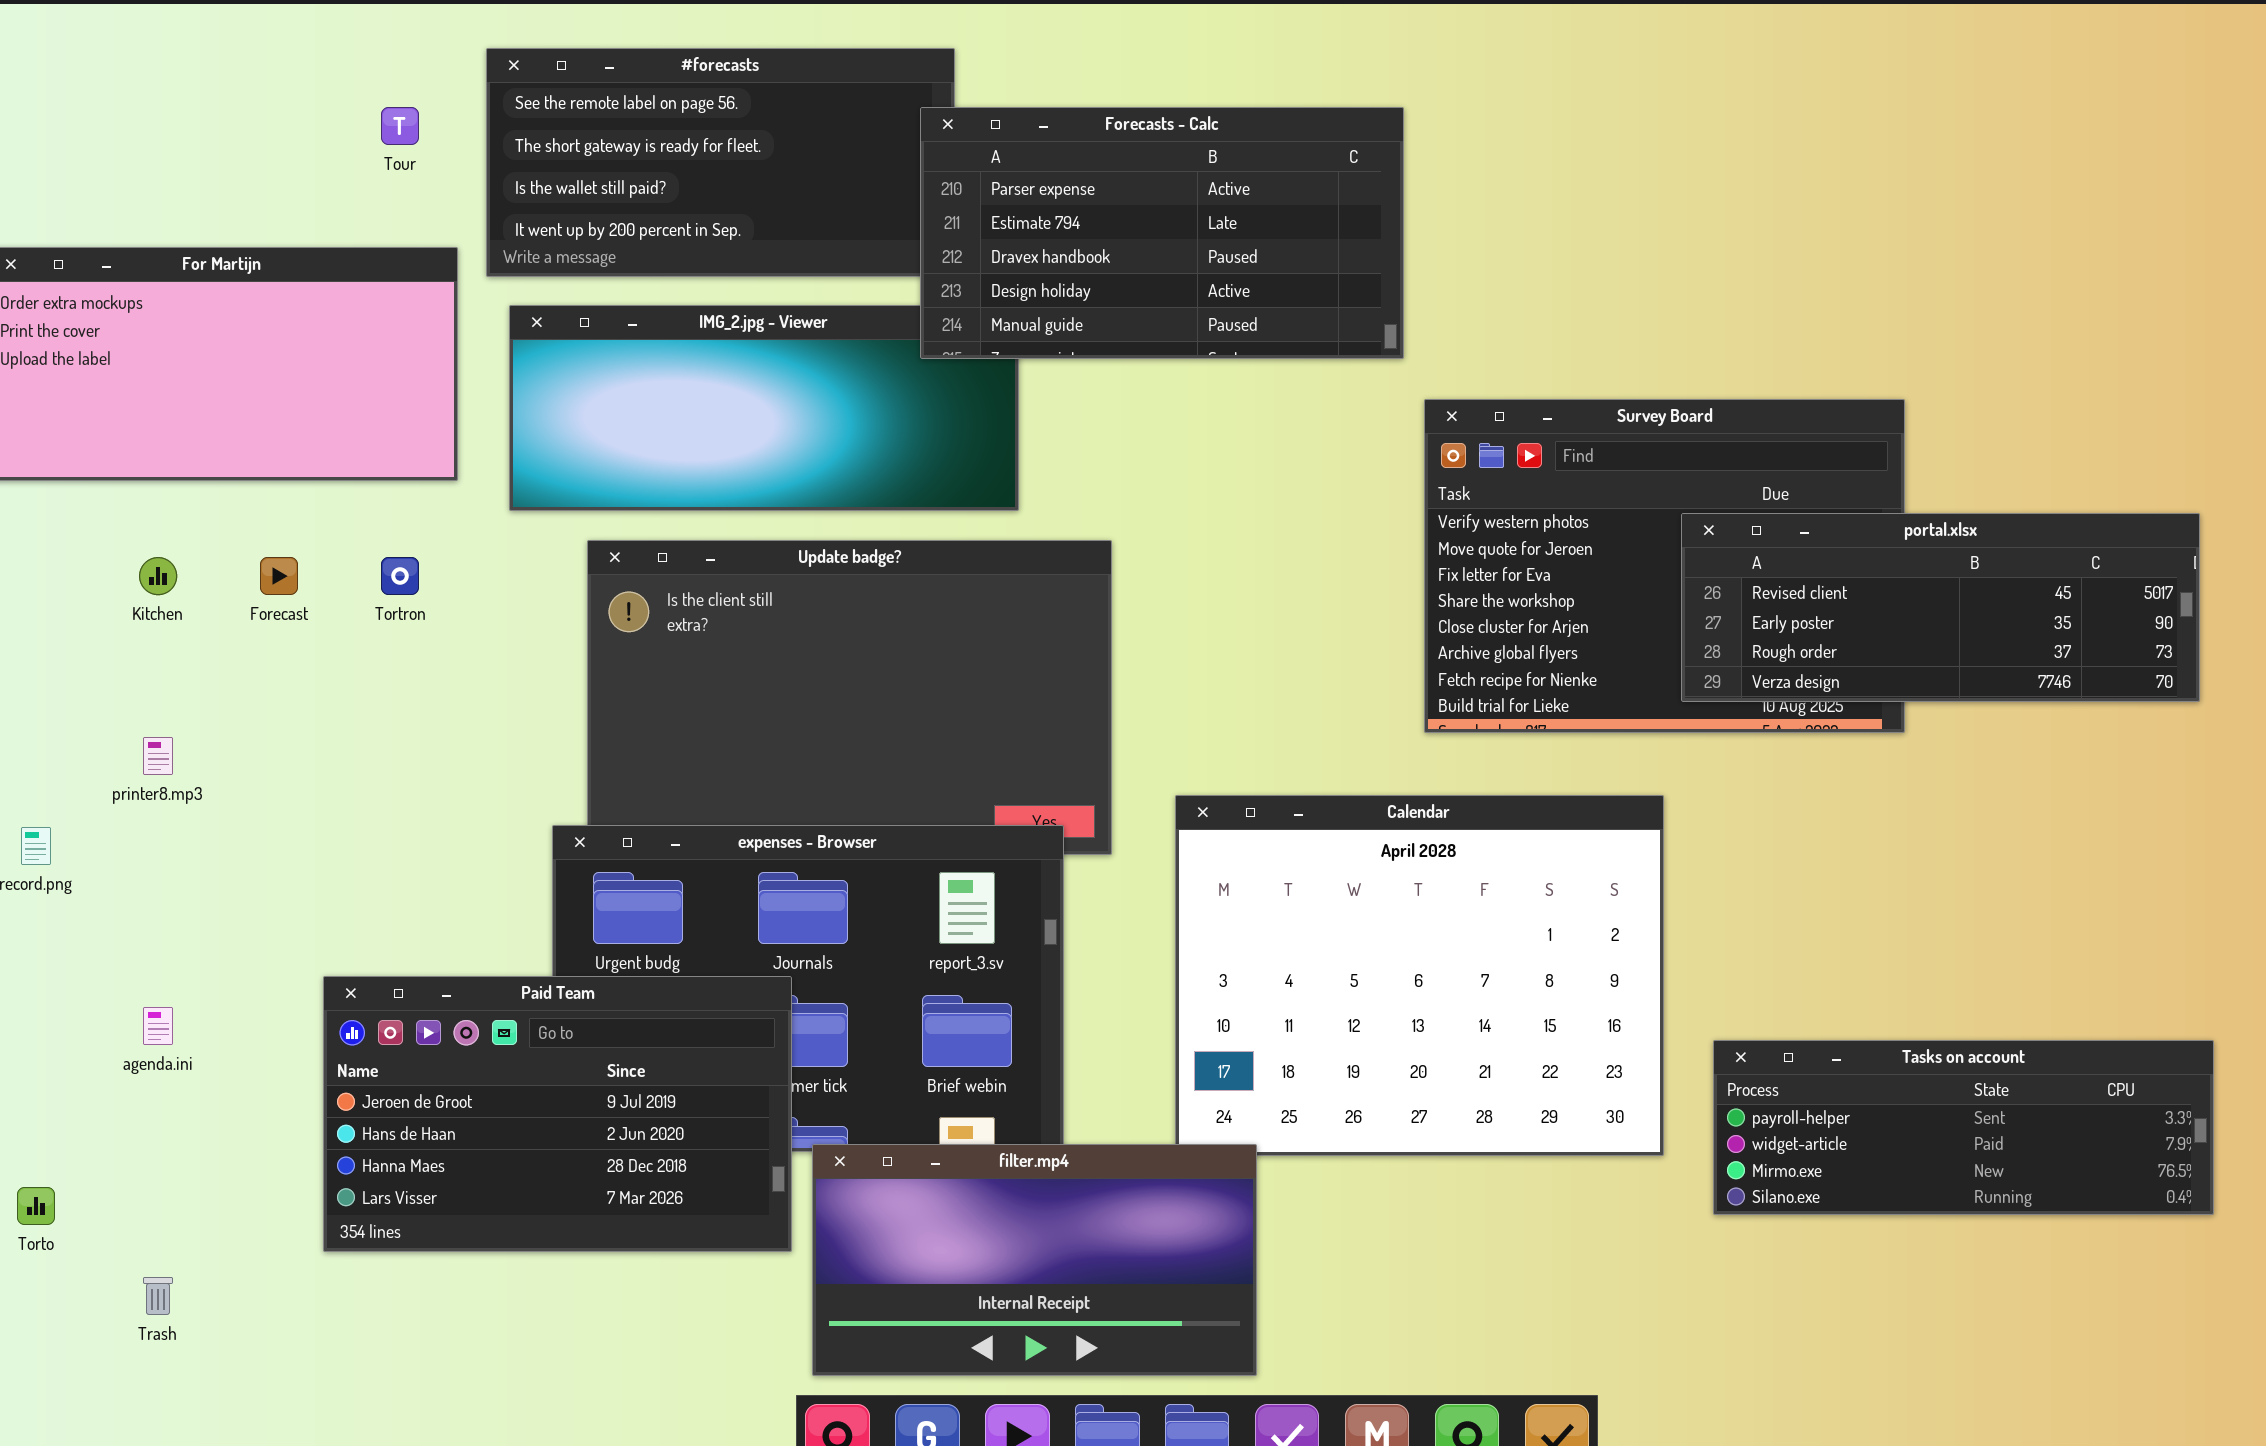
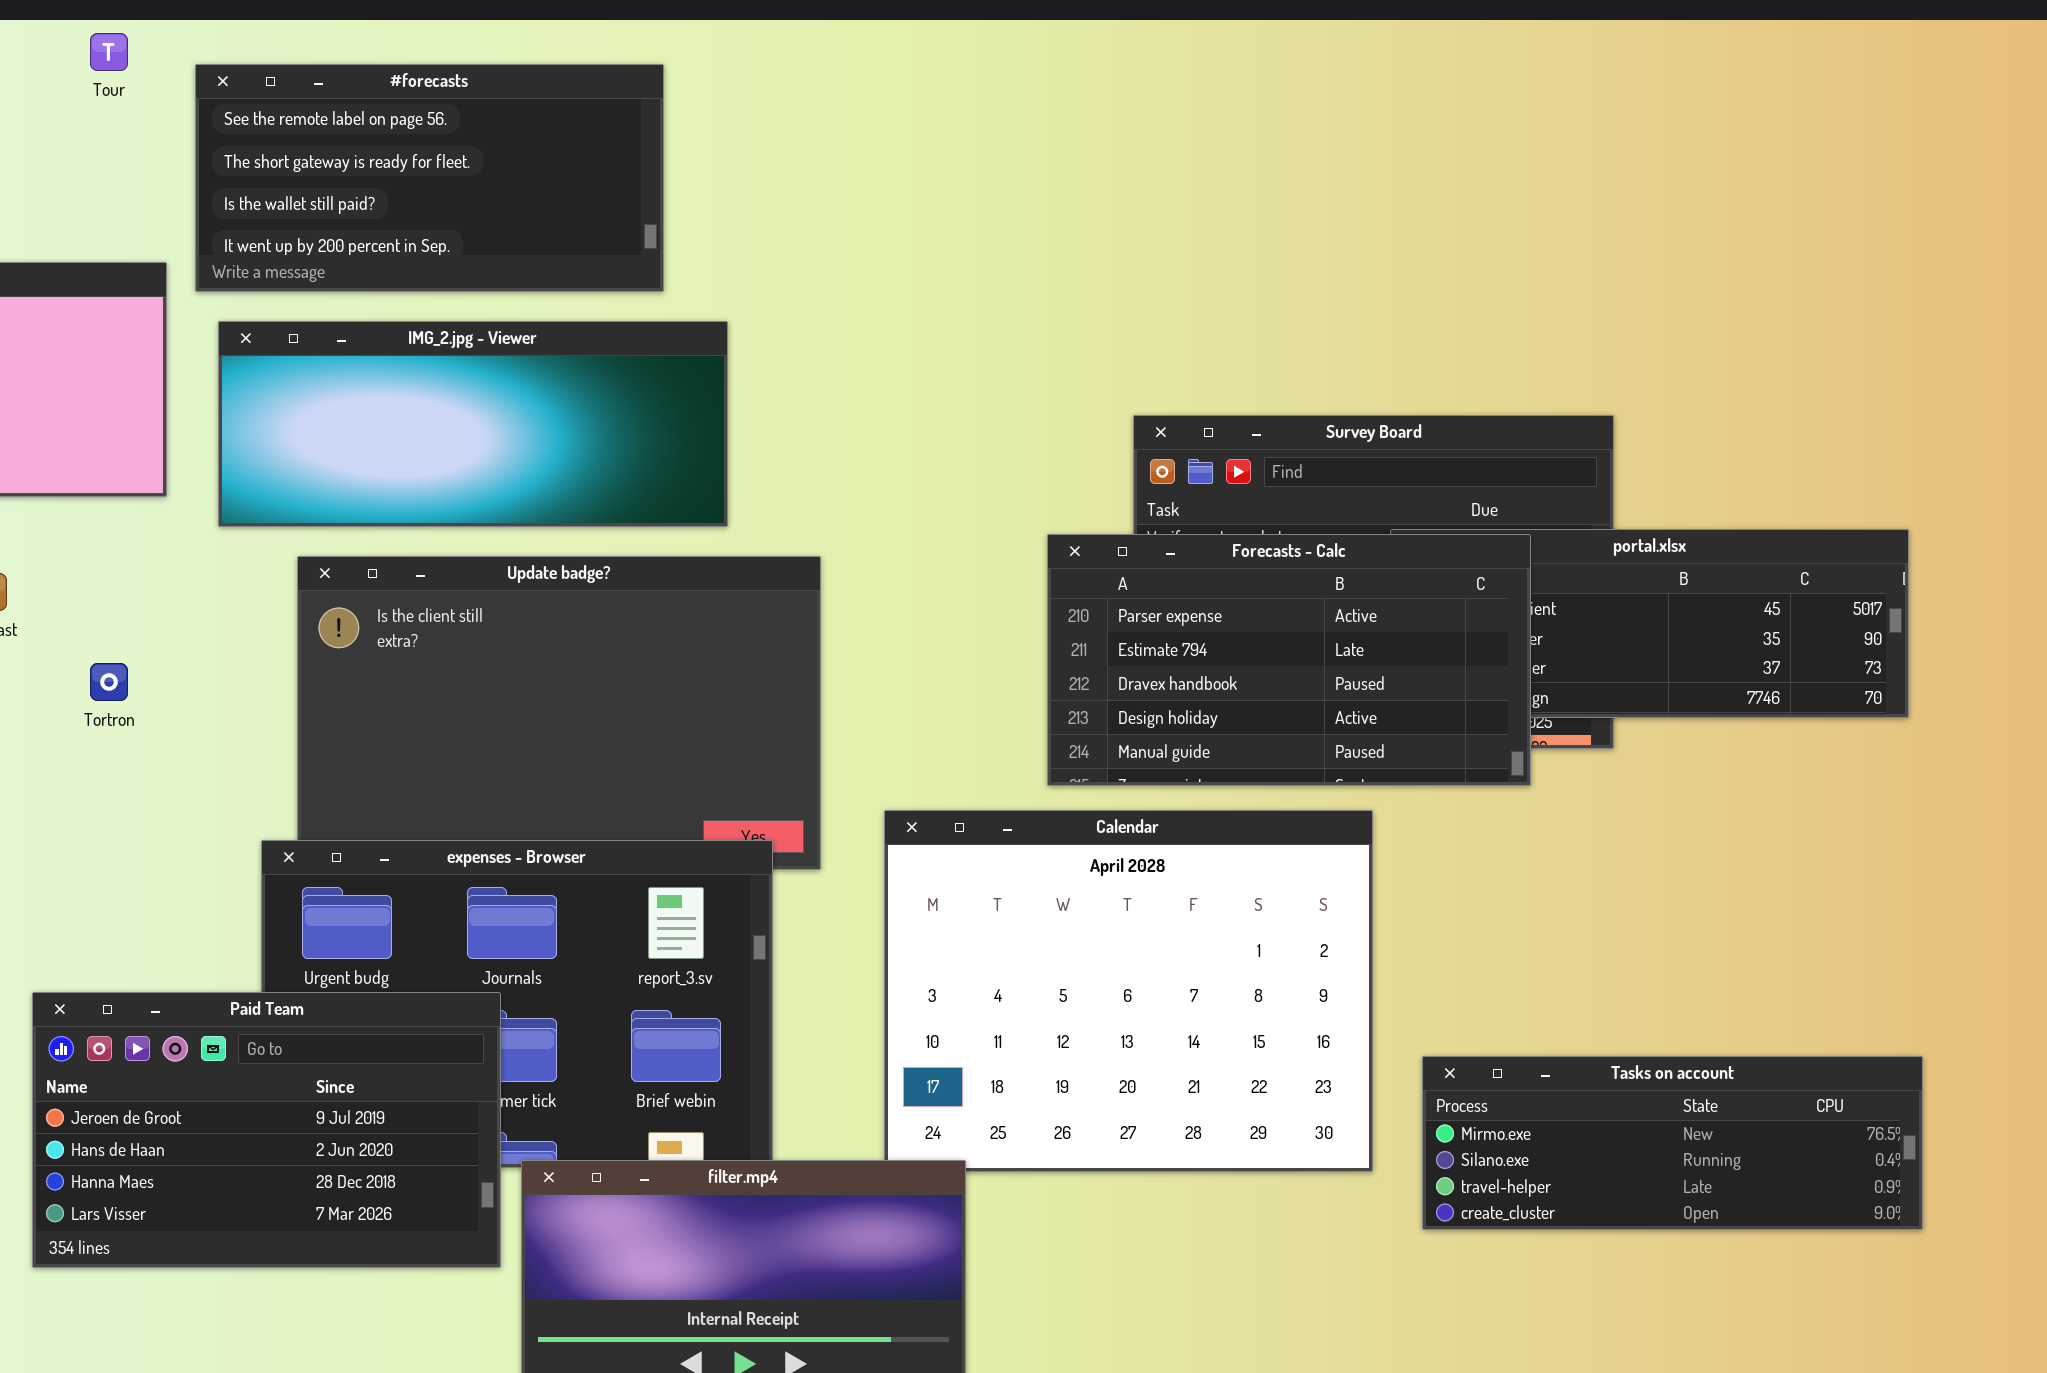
Tour: [381,107,419,145] -> [90,33,128,71], moved
Forecasts - Calc: [920,107,1404,359] -> [1047,534,1531,786], moved
Tortron: [381,557,419,595] -> [90,663,128,701], moved
Tasks on account: [1713,1040,2214,1215] -> [1422,1056,1923,1230], scrolled down 2 rows

